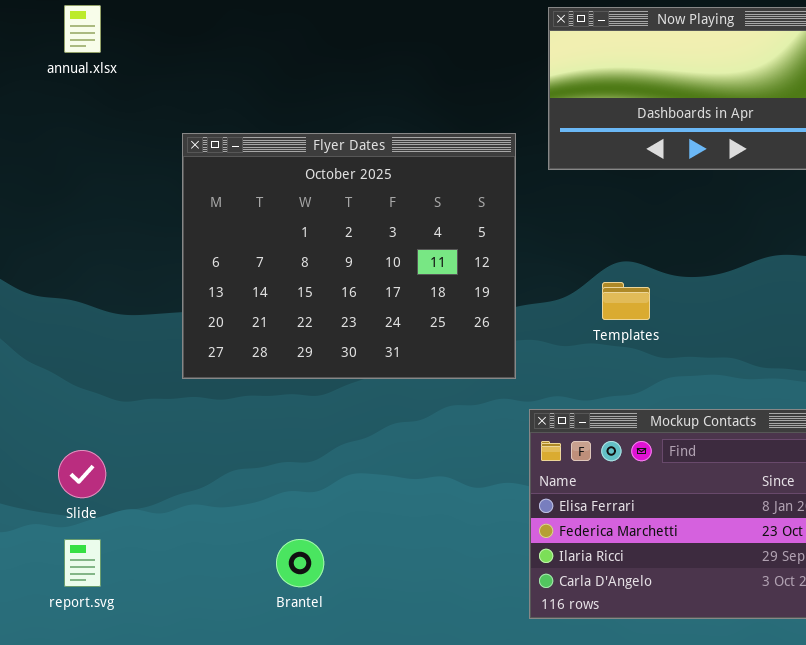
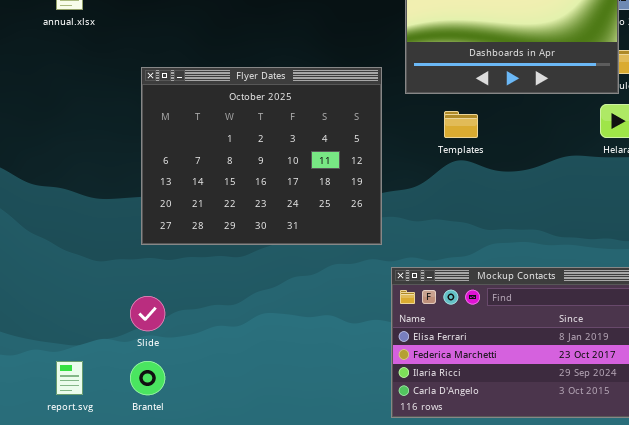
Templates: [602,282,650,320] -> [444,111,478,138], moved
Slide: [58,450,106,498] -> [130,296,165,331], moved
Brantel: [276,539,324,587] -> [130,361,165,395], moved

